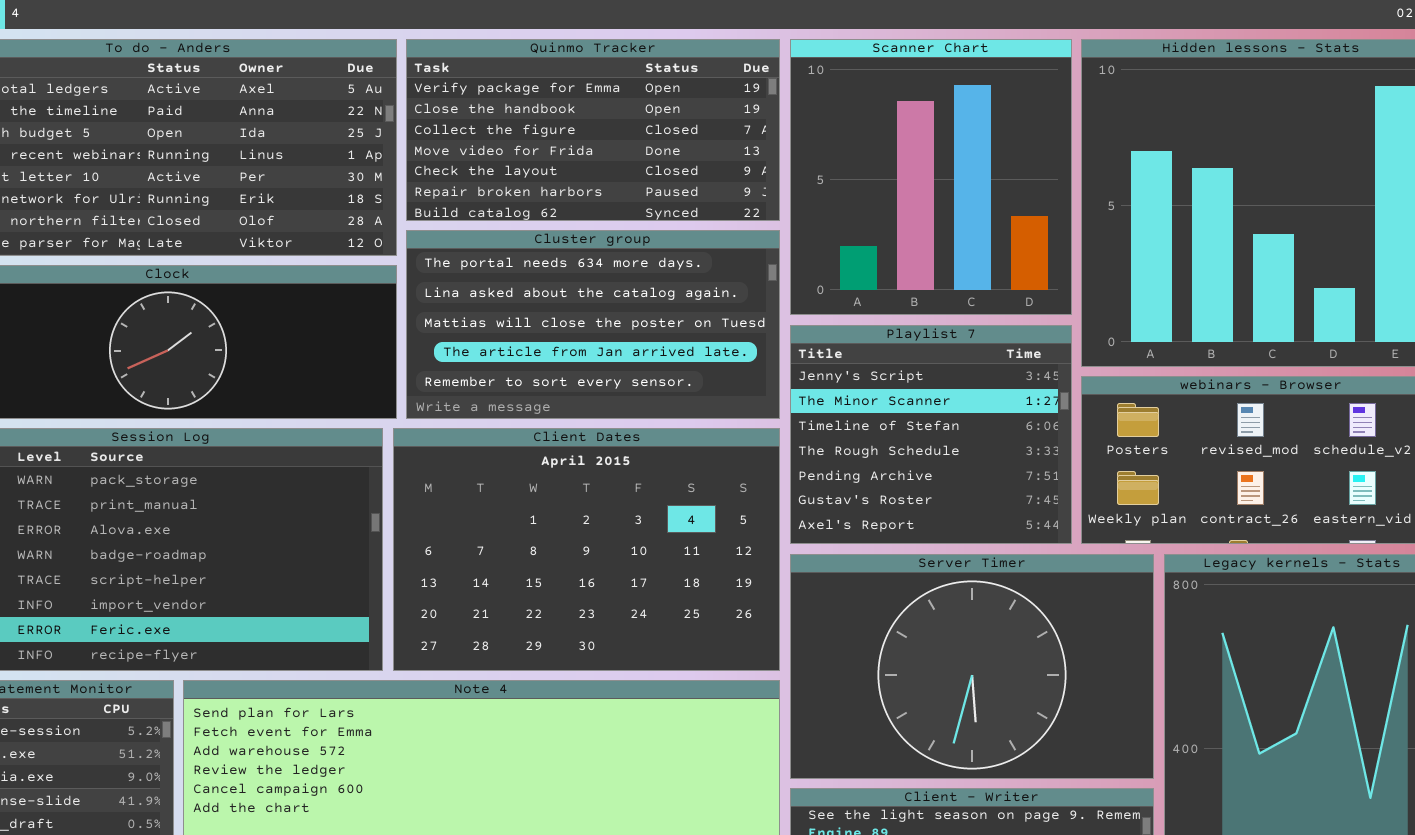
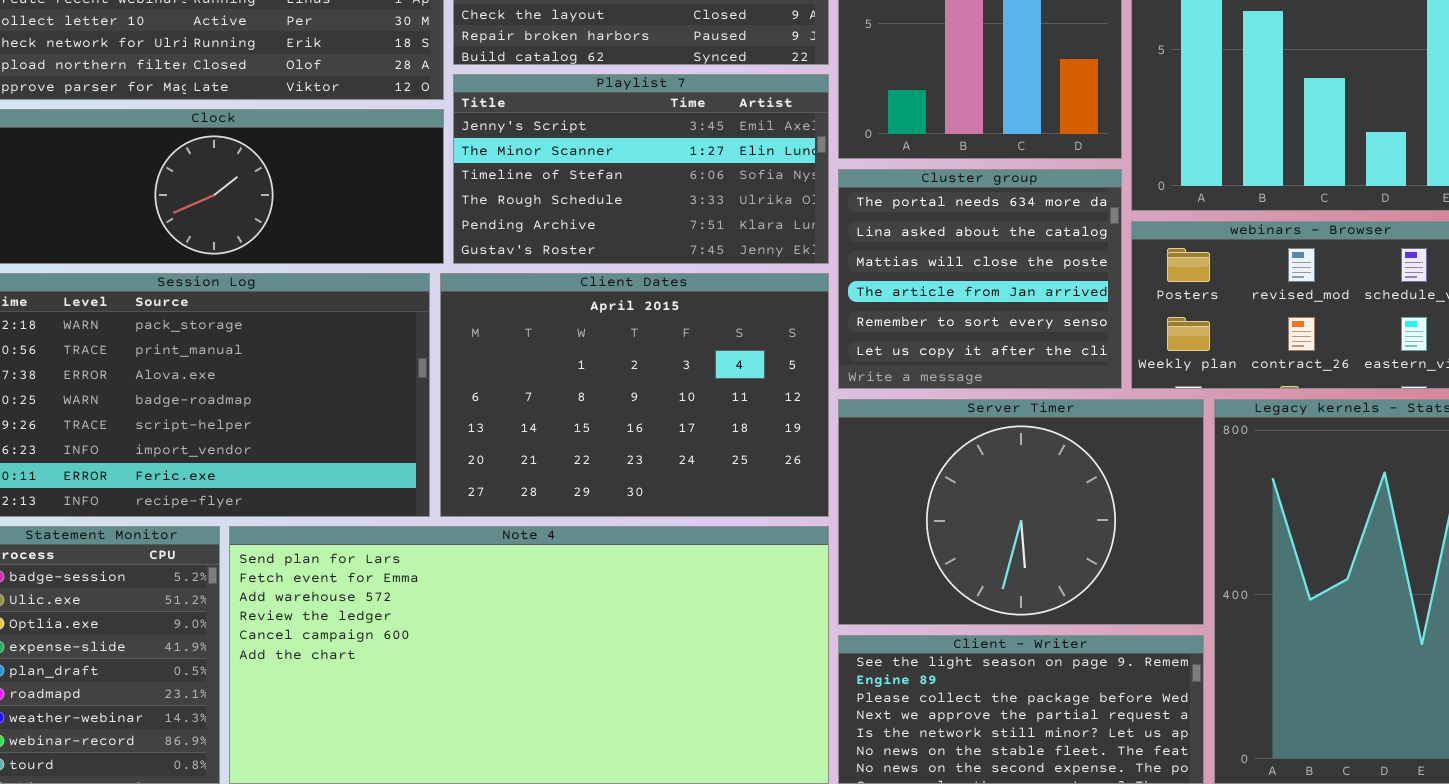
Cluster group: [406,230,780,419] -> [838,169,1122,389], moved, resized
Playlist 7: [790,325,1072,544] -> [453,74,829,264], moved, resized

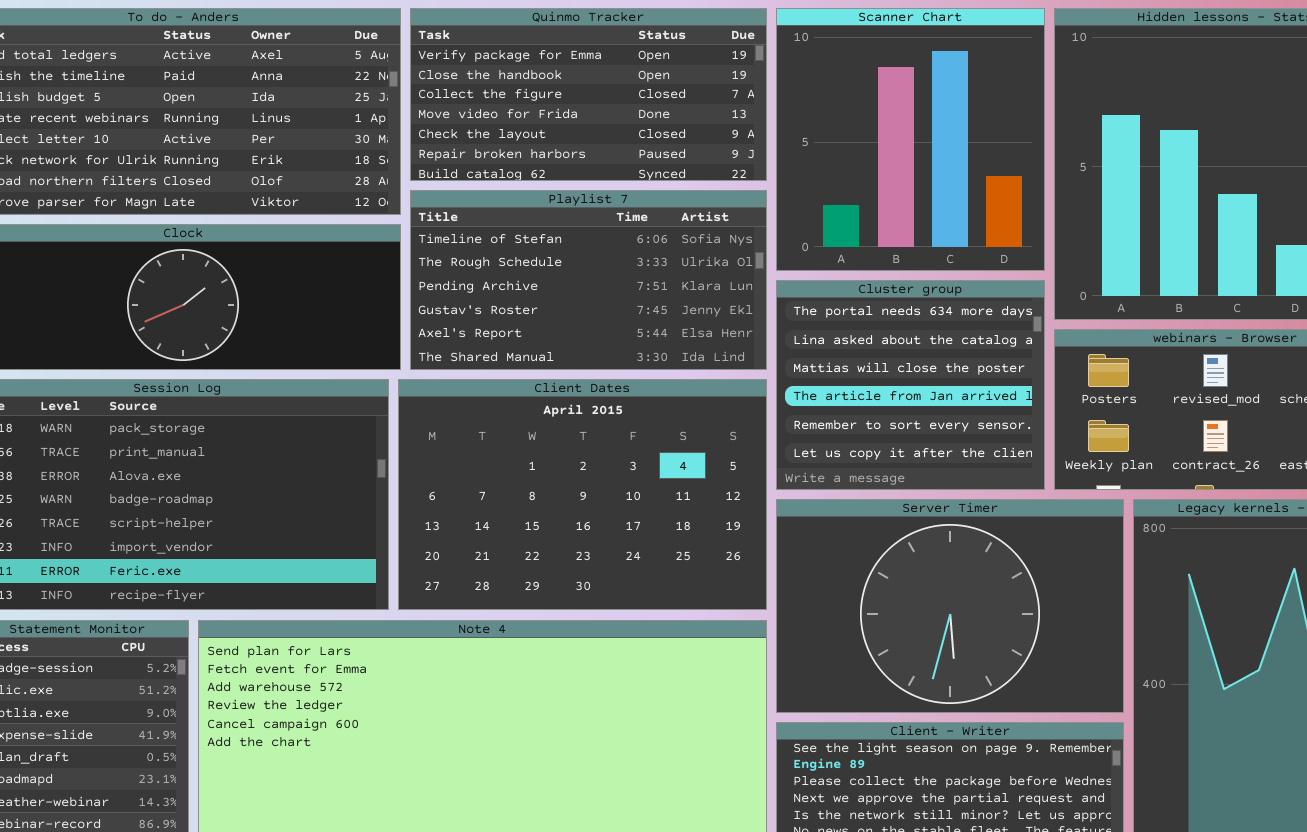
Playlist 7: [453,74,829,264] -> [410,190,767,370], scrolled down 2 rows

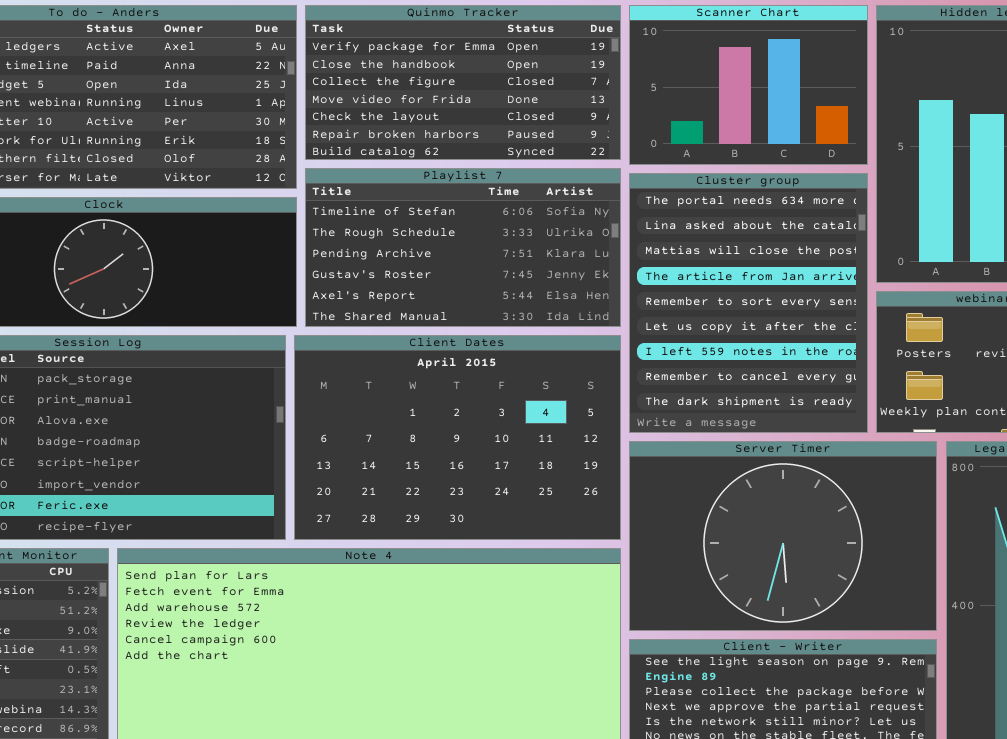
Scanner Chart: [776,8,1045,271] -> [629,5,868,165], resized
Cluster group: [776,280,1045,490] -> [629,173,868,433], resized

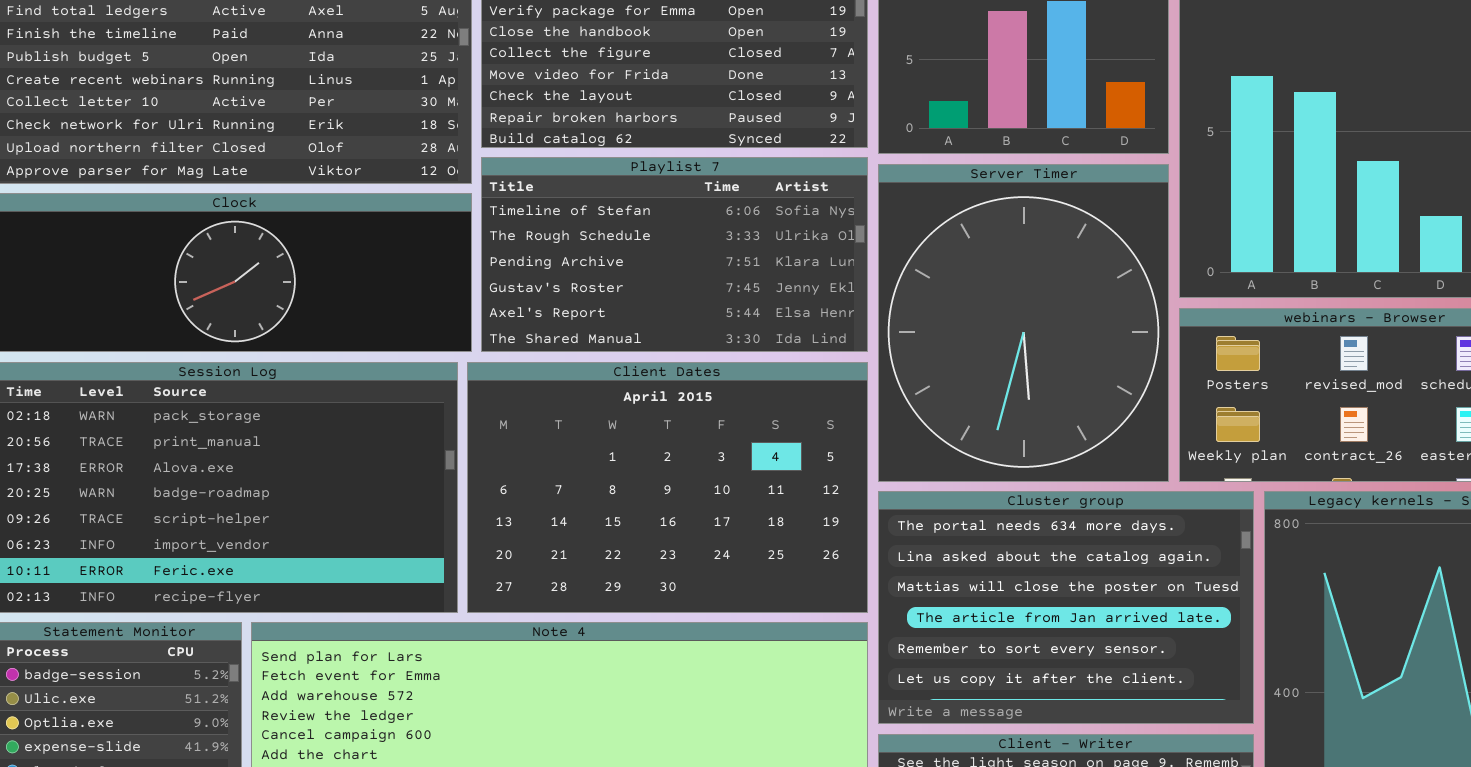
Cluster group: [629,173,868,433] -> [878,491,1254,724], moved, resized
Server Timer: [629,441,937,631] -> [878,164,1169,482], moved, resized

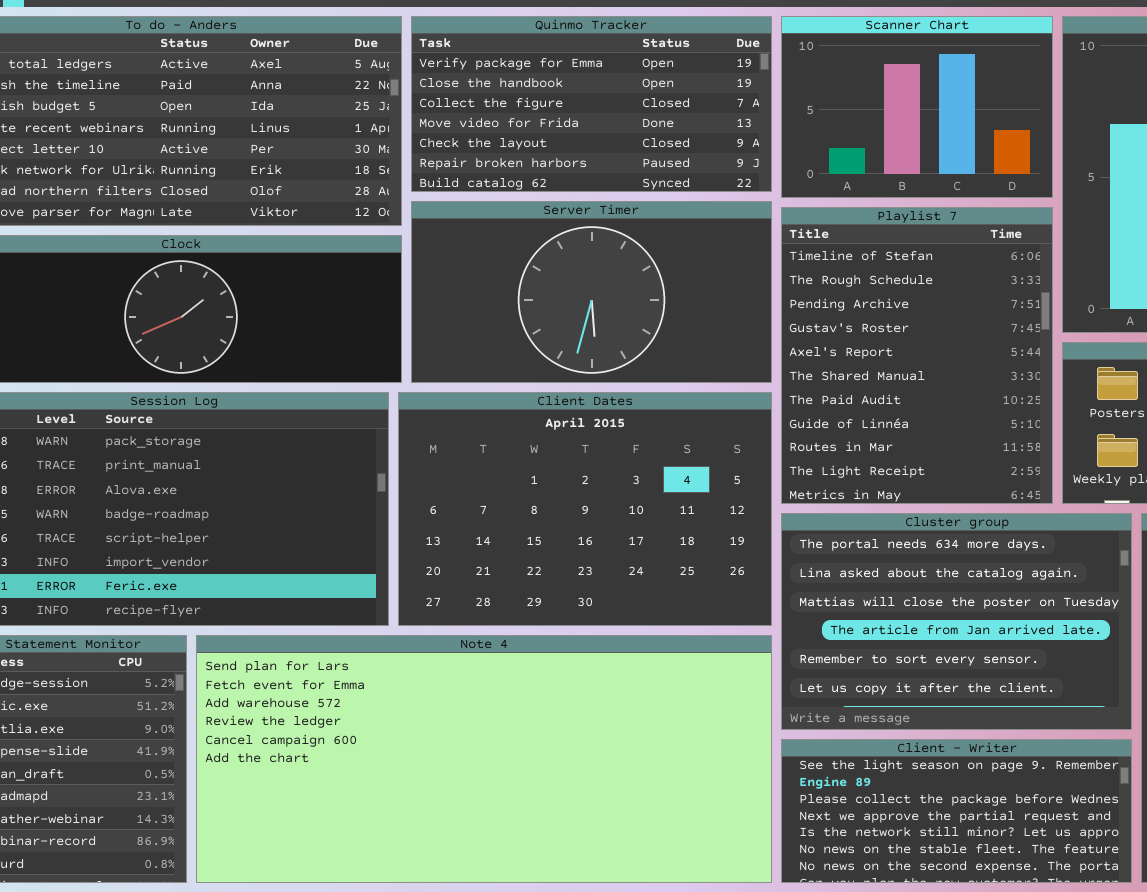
Playlist 7: [481,157,868,352] -> [781,207,1053,504], moved, resized
Server Timer: [878,164,1169,482] -> [411,201,772,383], moved, resized

